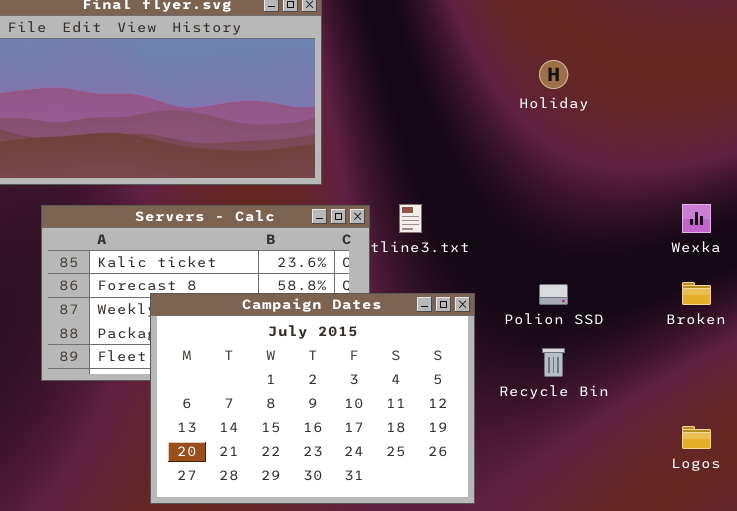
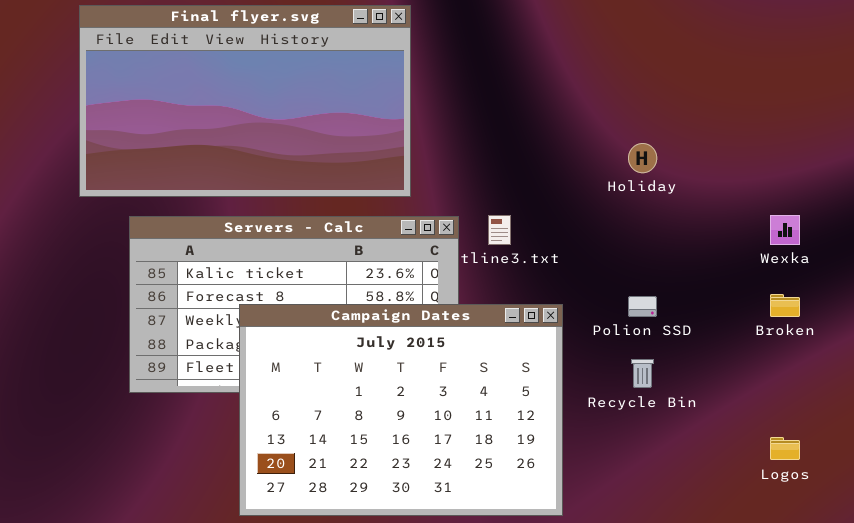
Holiday: [539,60,568,89] -> [628,143,657,173], moved

